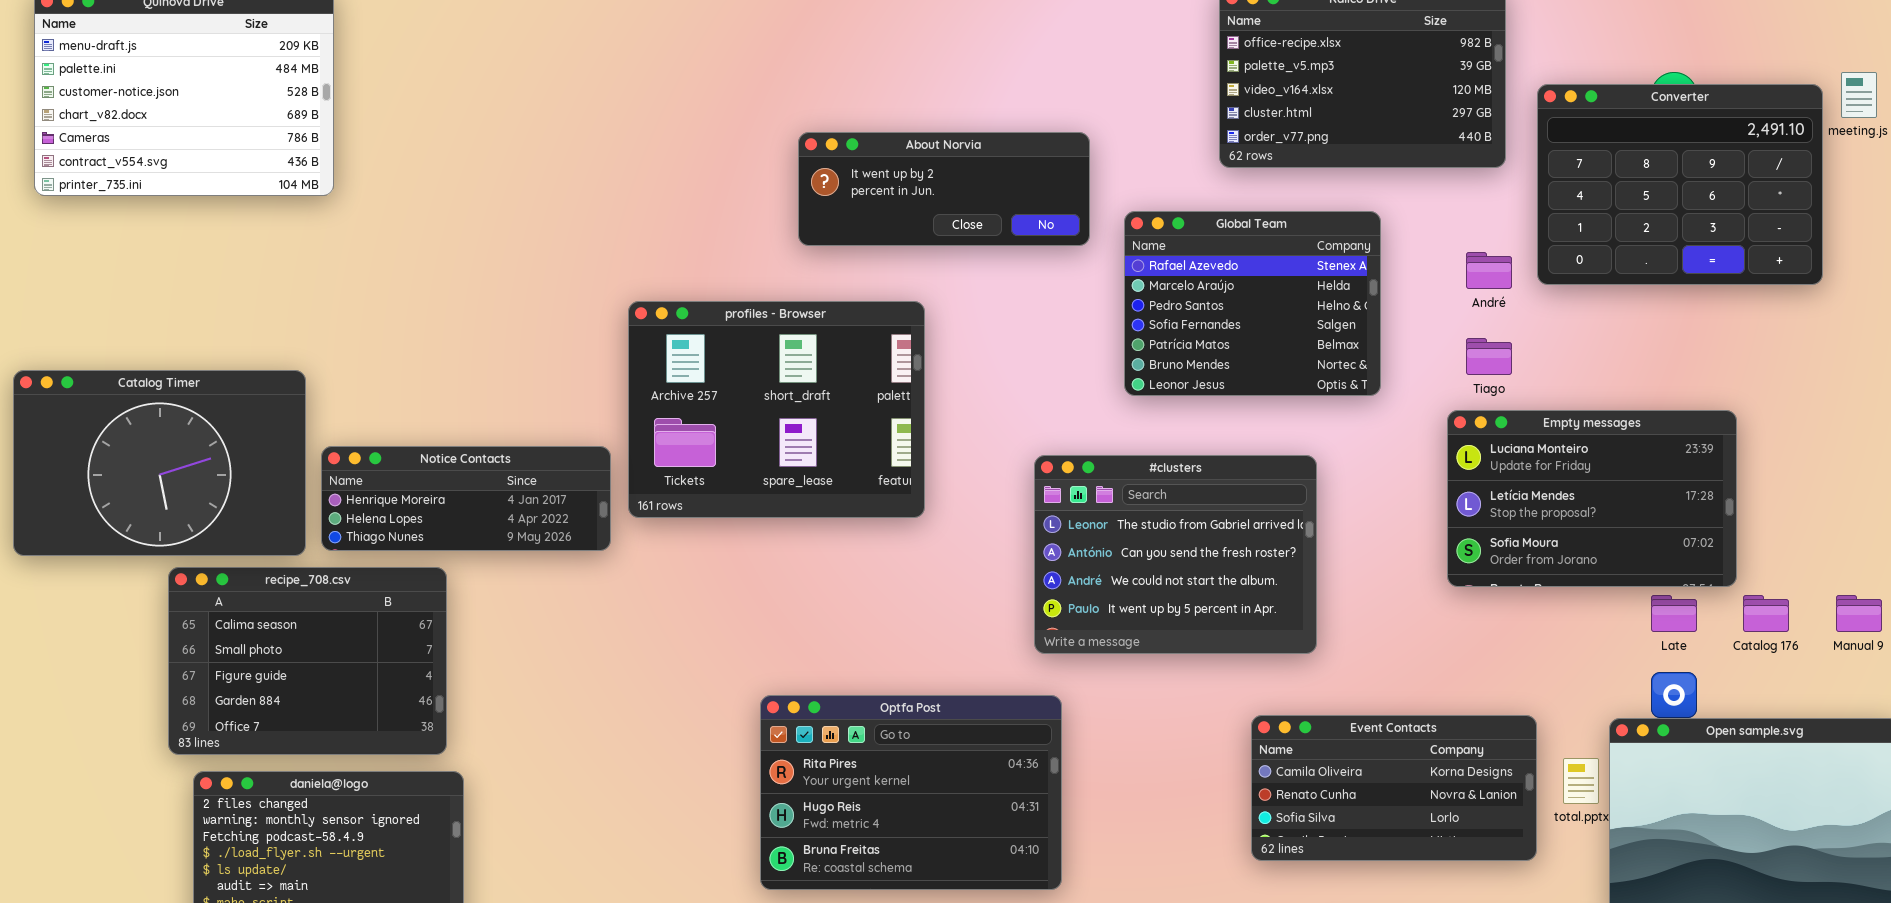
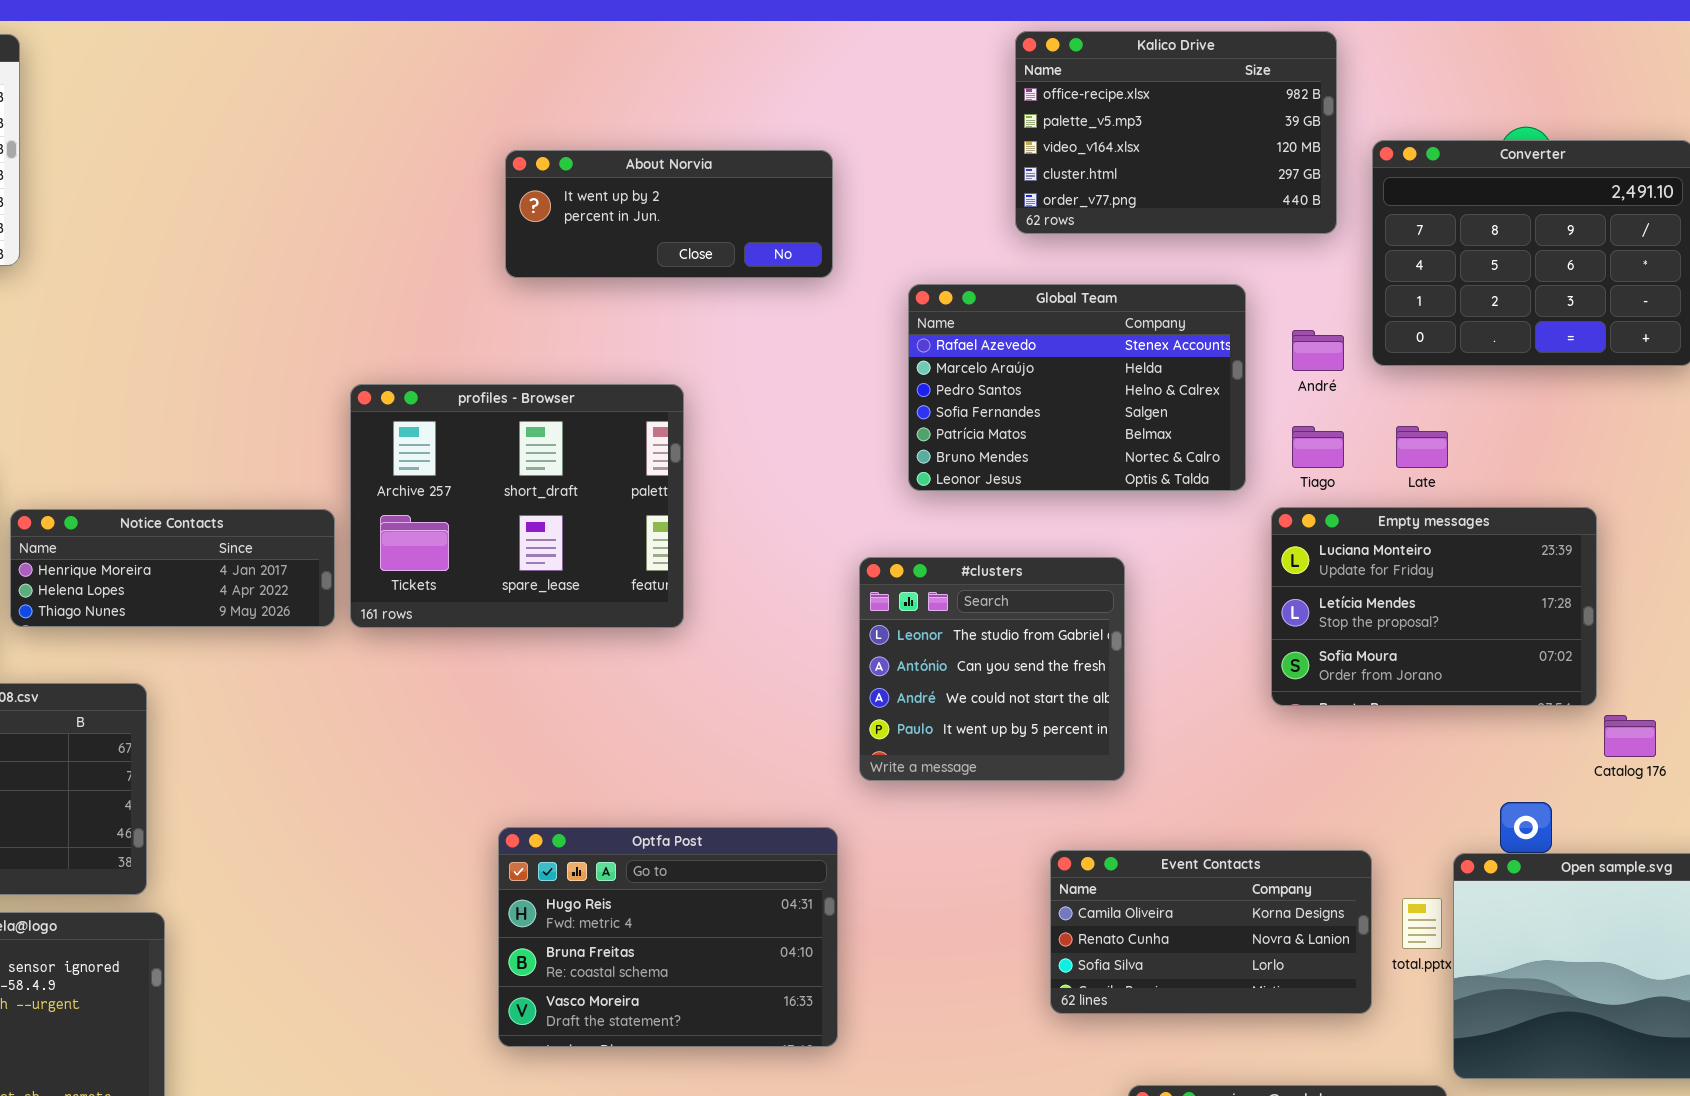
About Norvia: [798,132,1090,246] -> [505,150,833,278], moved
Global Team: [1124,211,1381,396] -> [908,284,1246,491], resized
Notice Contacts: [321,446,611,551] -> [10,509,335,627], moved
#clusters: [1034,455,1317,654] -> [859,557,1125,781], resized
Late: [1651,595,1697,632] -> [1396,426,1448,468], moved
Optfa Post: [760,695,1062,890] -> [498,827,838,1047], scrolled down 1 row

